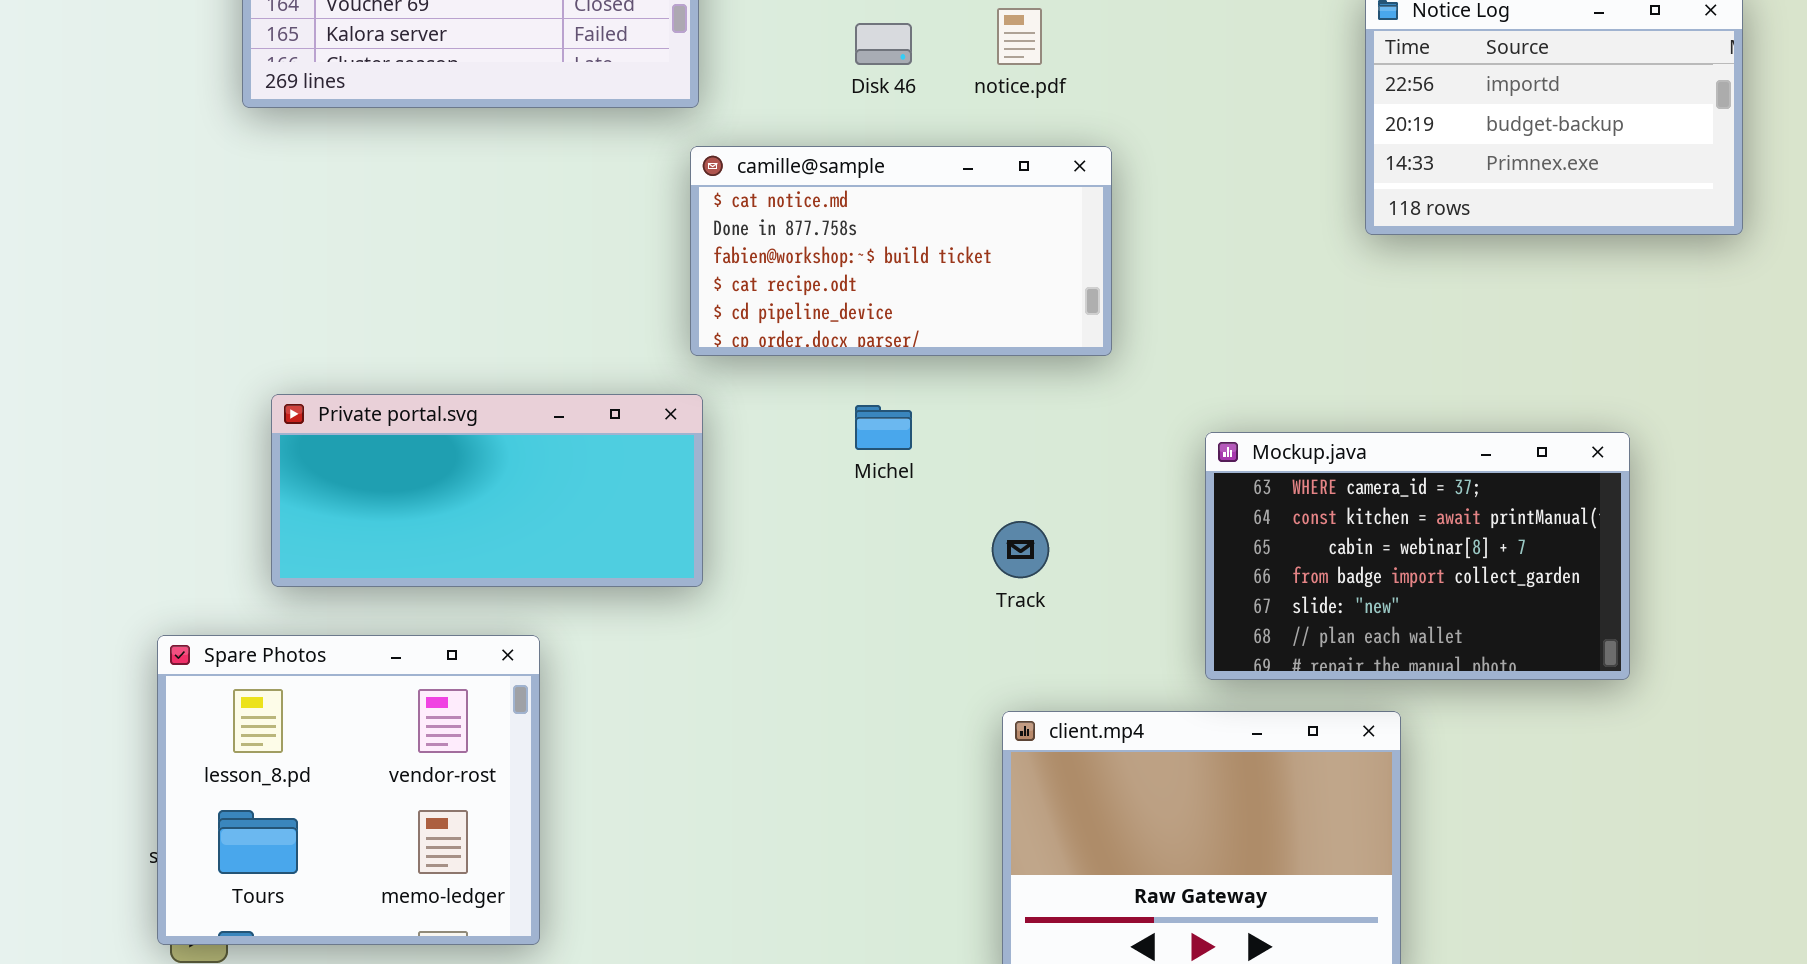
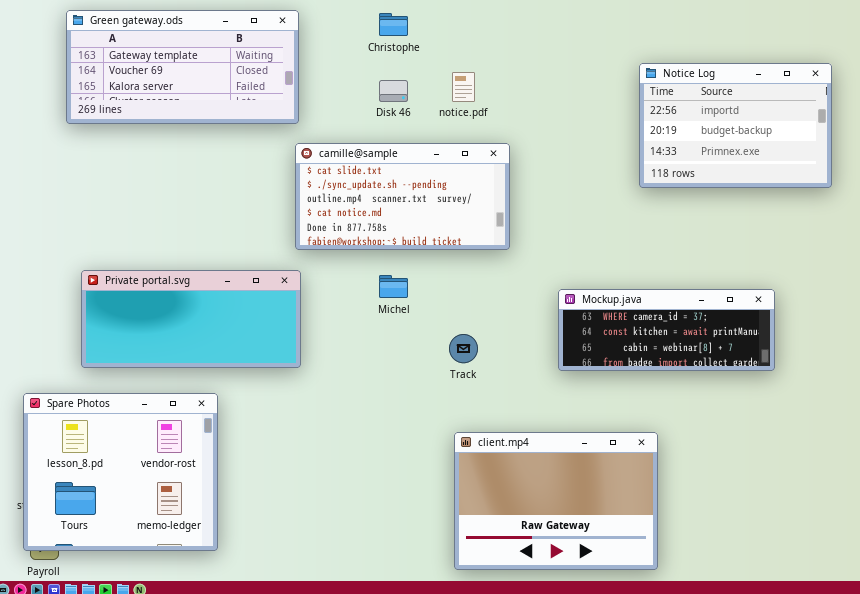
camille@sample: [690,146,1112,356] -> [295,143,510,250], scrolled up 3 rows
Mockup.java: [1205,432,1630,680] -> [558,289,775,371], resized

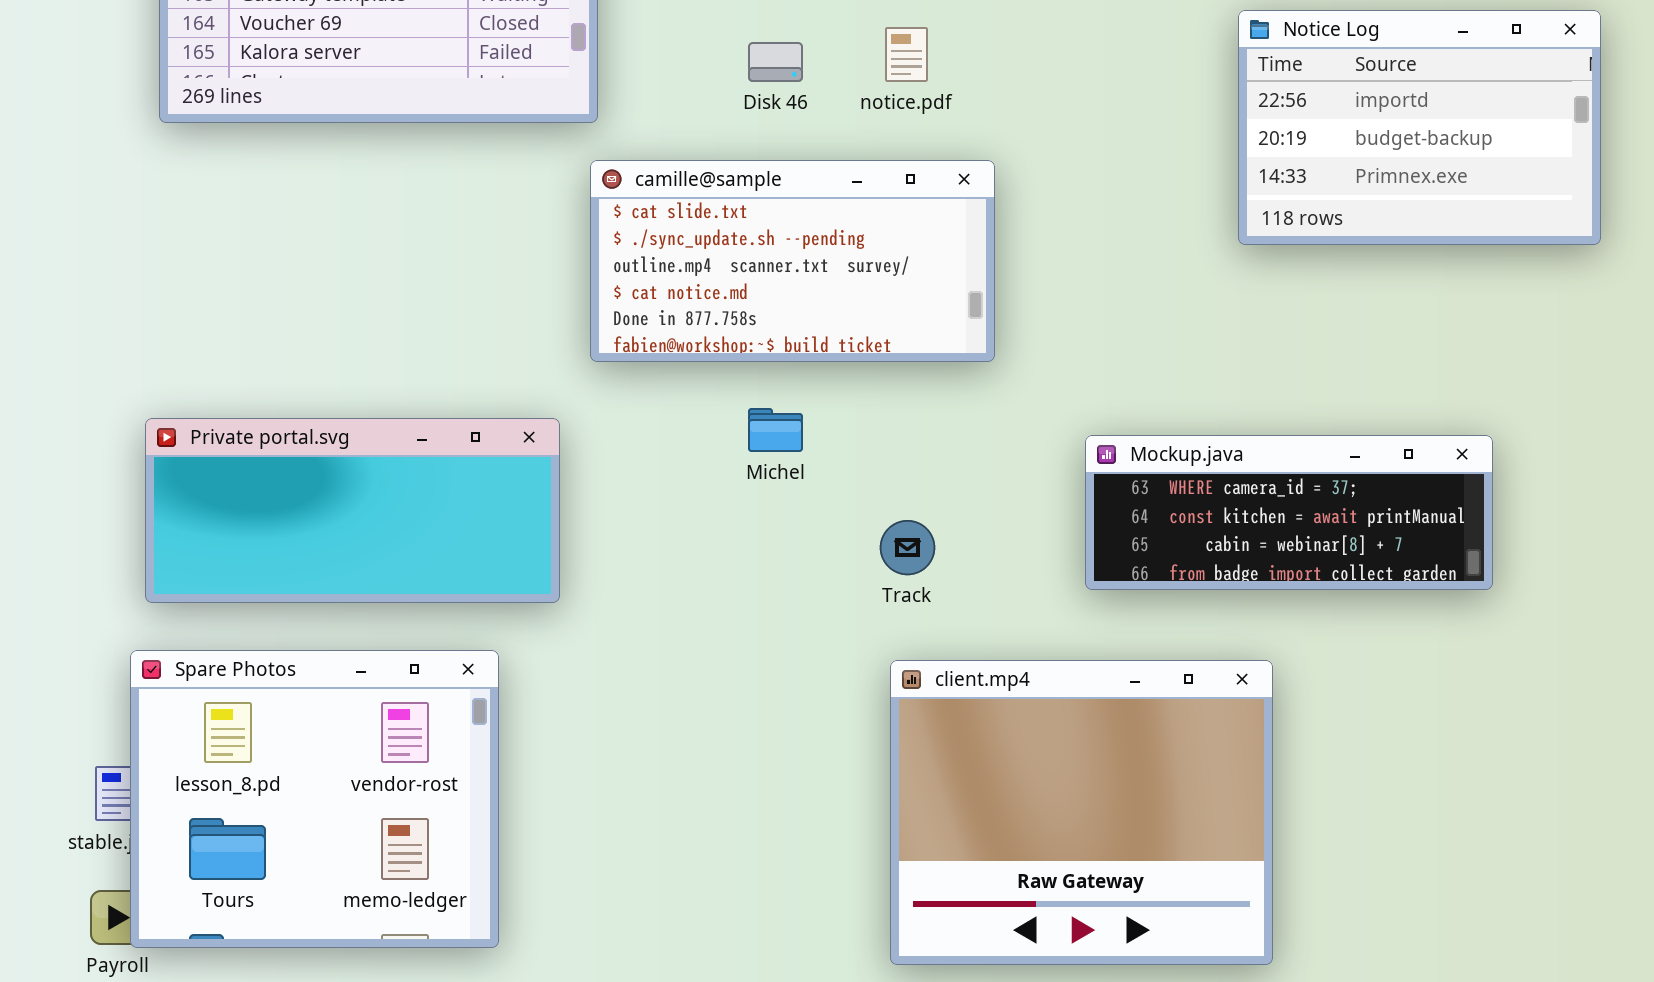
Private portal.svg: [81,270,301,368] -> [145,418,560,603], moved
Spare Photos: [23,393,218,551] -> [130,650,499,948], moved
client.mp4: [454,432,658,570] -> [890,660,1273,965], resized

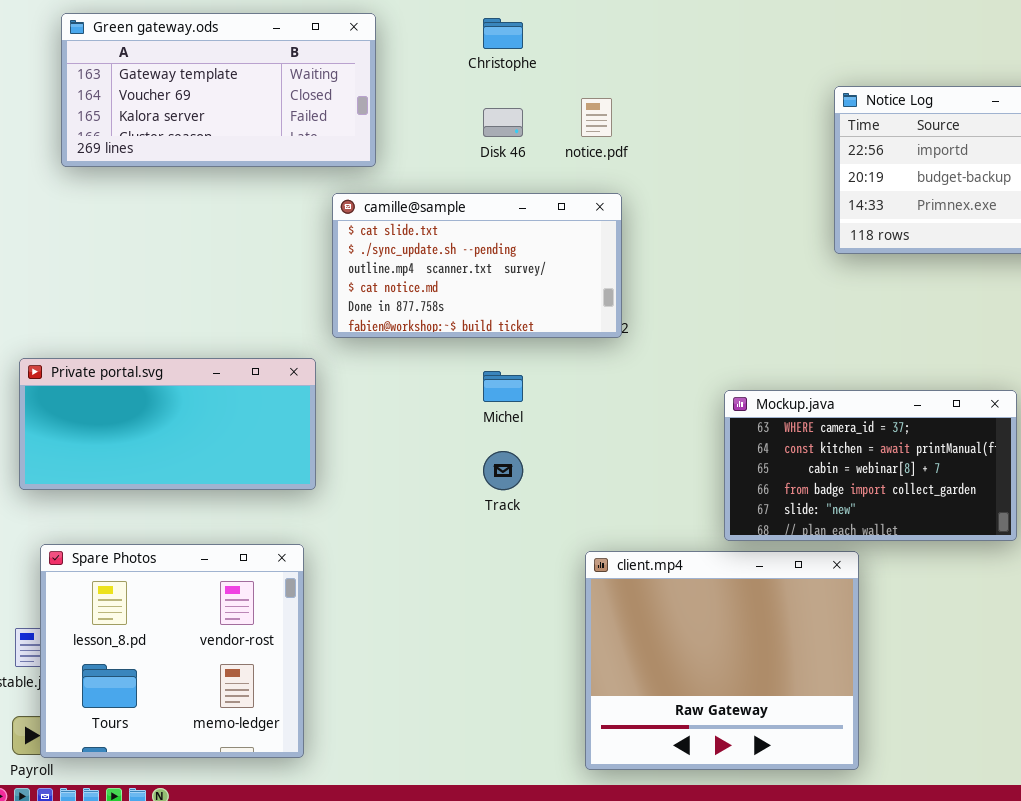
camille@sample: [590,160,995,362] -> [332,193,622,338], moved
Private portal.svg: [145,418,560,603] -> [19,358,316,490], moved
Mockup.java: [1085,435,1493,590] -> [724,390,1017,541], resized
Track: [880,520,935,575] -> [483,451,523,490], moved

